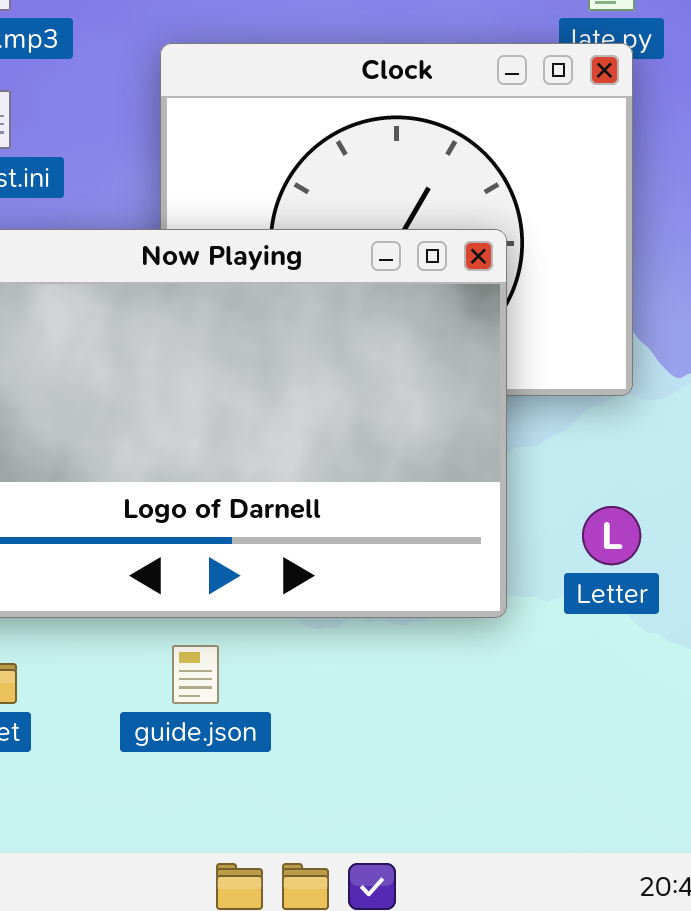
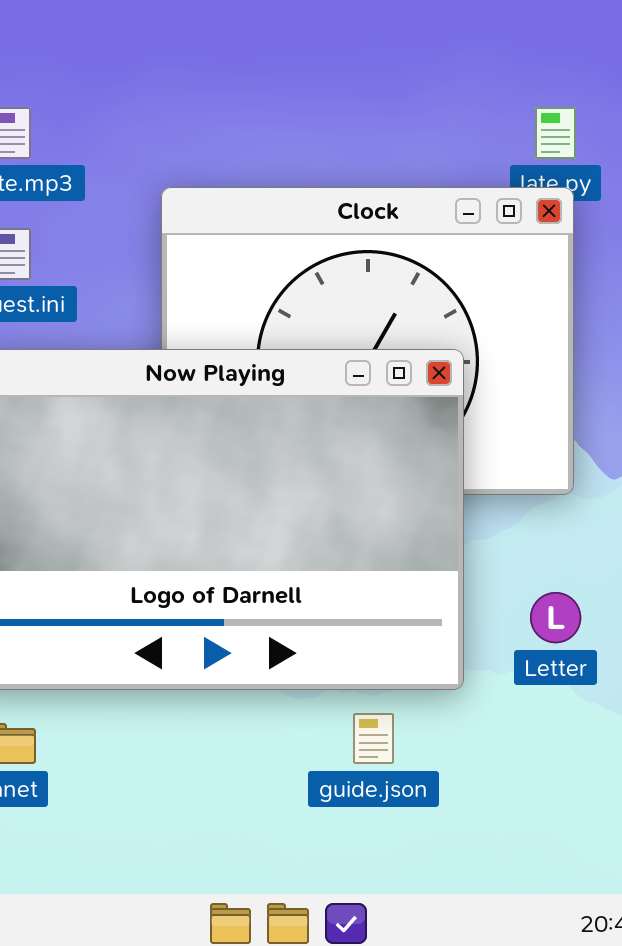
guide.json: [172,645,219,704] -> [353,713,394,764], moved

